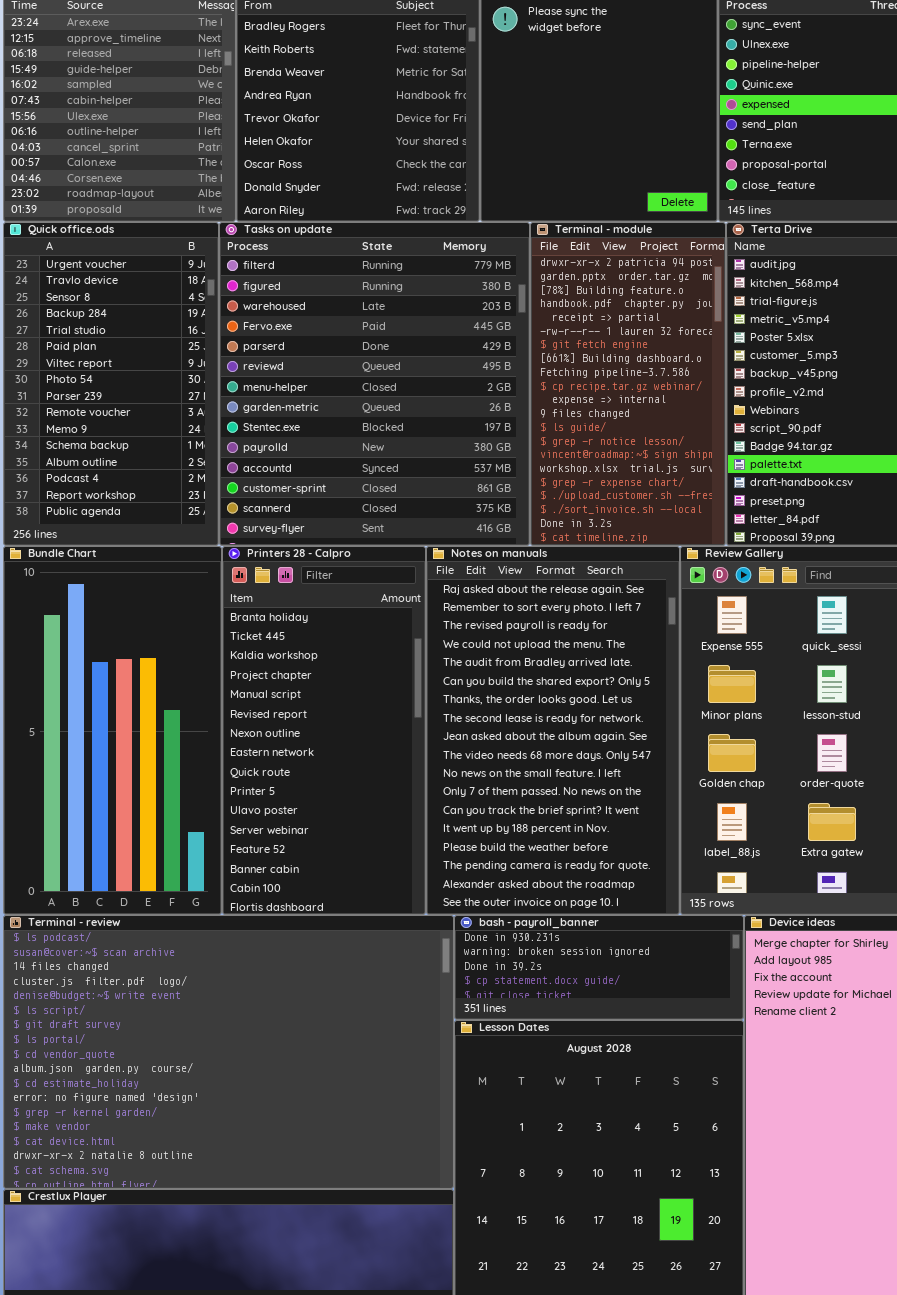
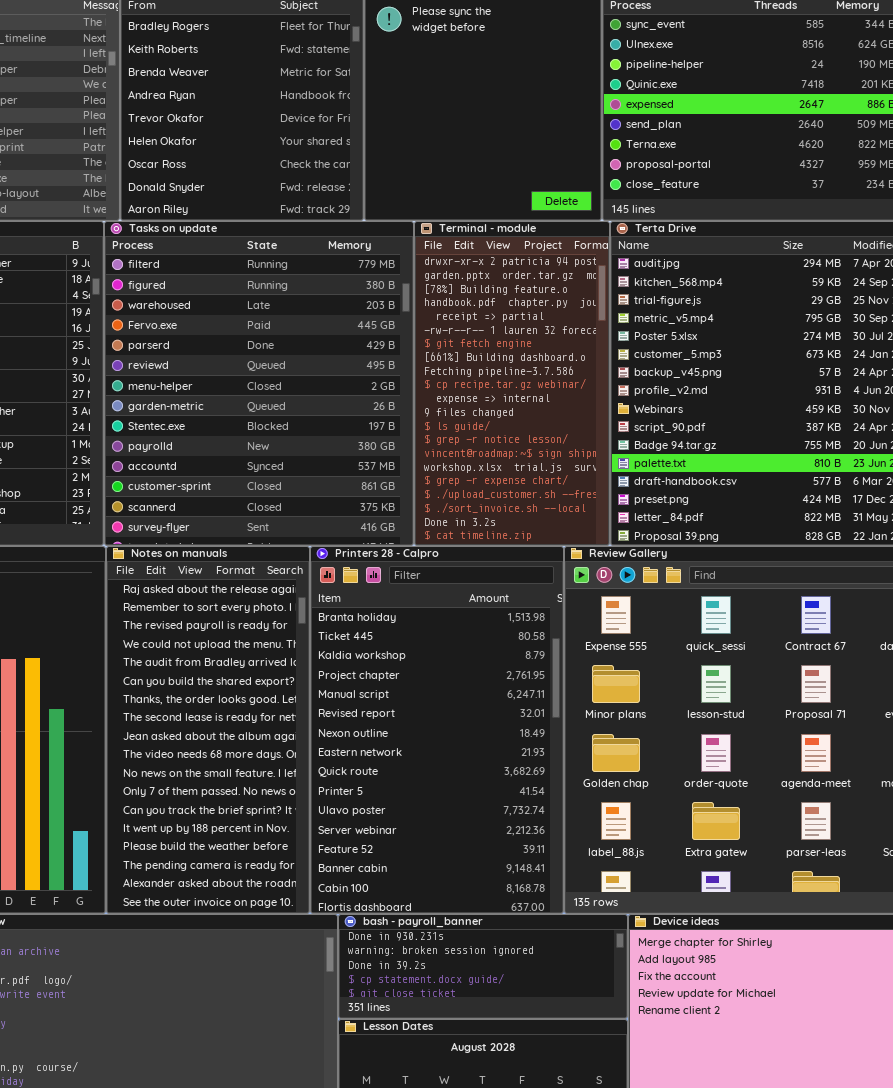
Printers 28 - Calpro: [222,546,426,915] -> [310,546,564,914], moved, resized
Notes on manuals: [426,546,680,915] -> [106,546,310,914], moved, resized

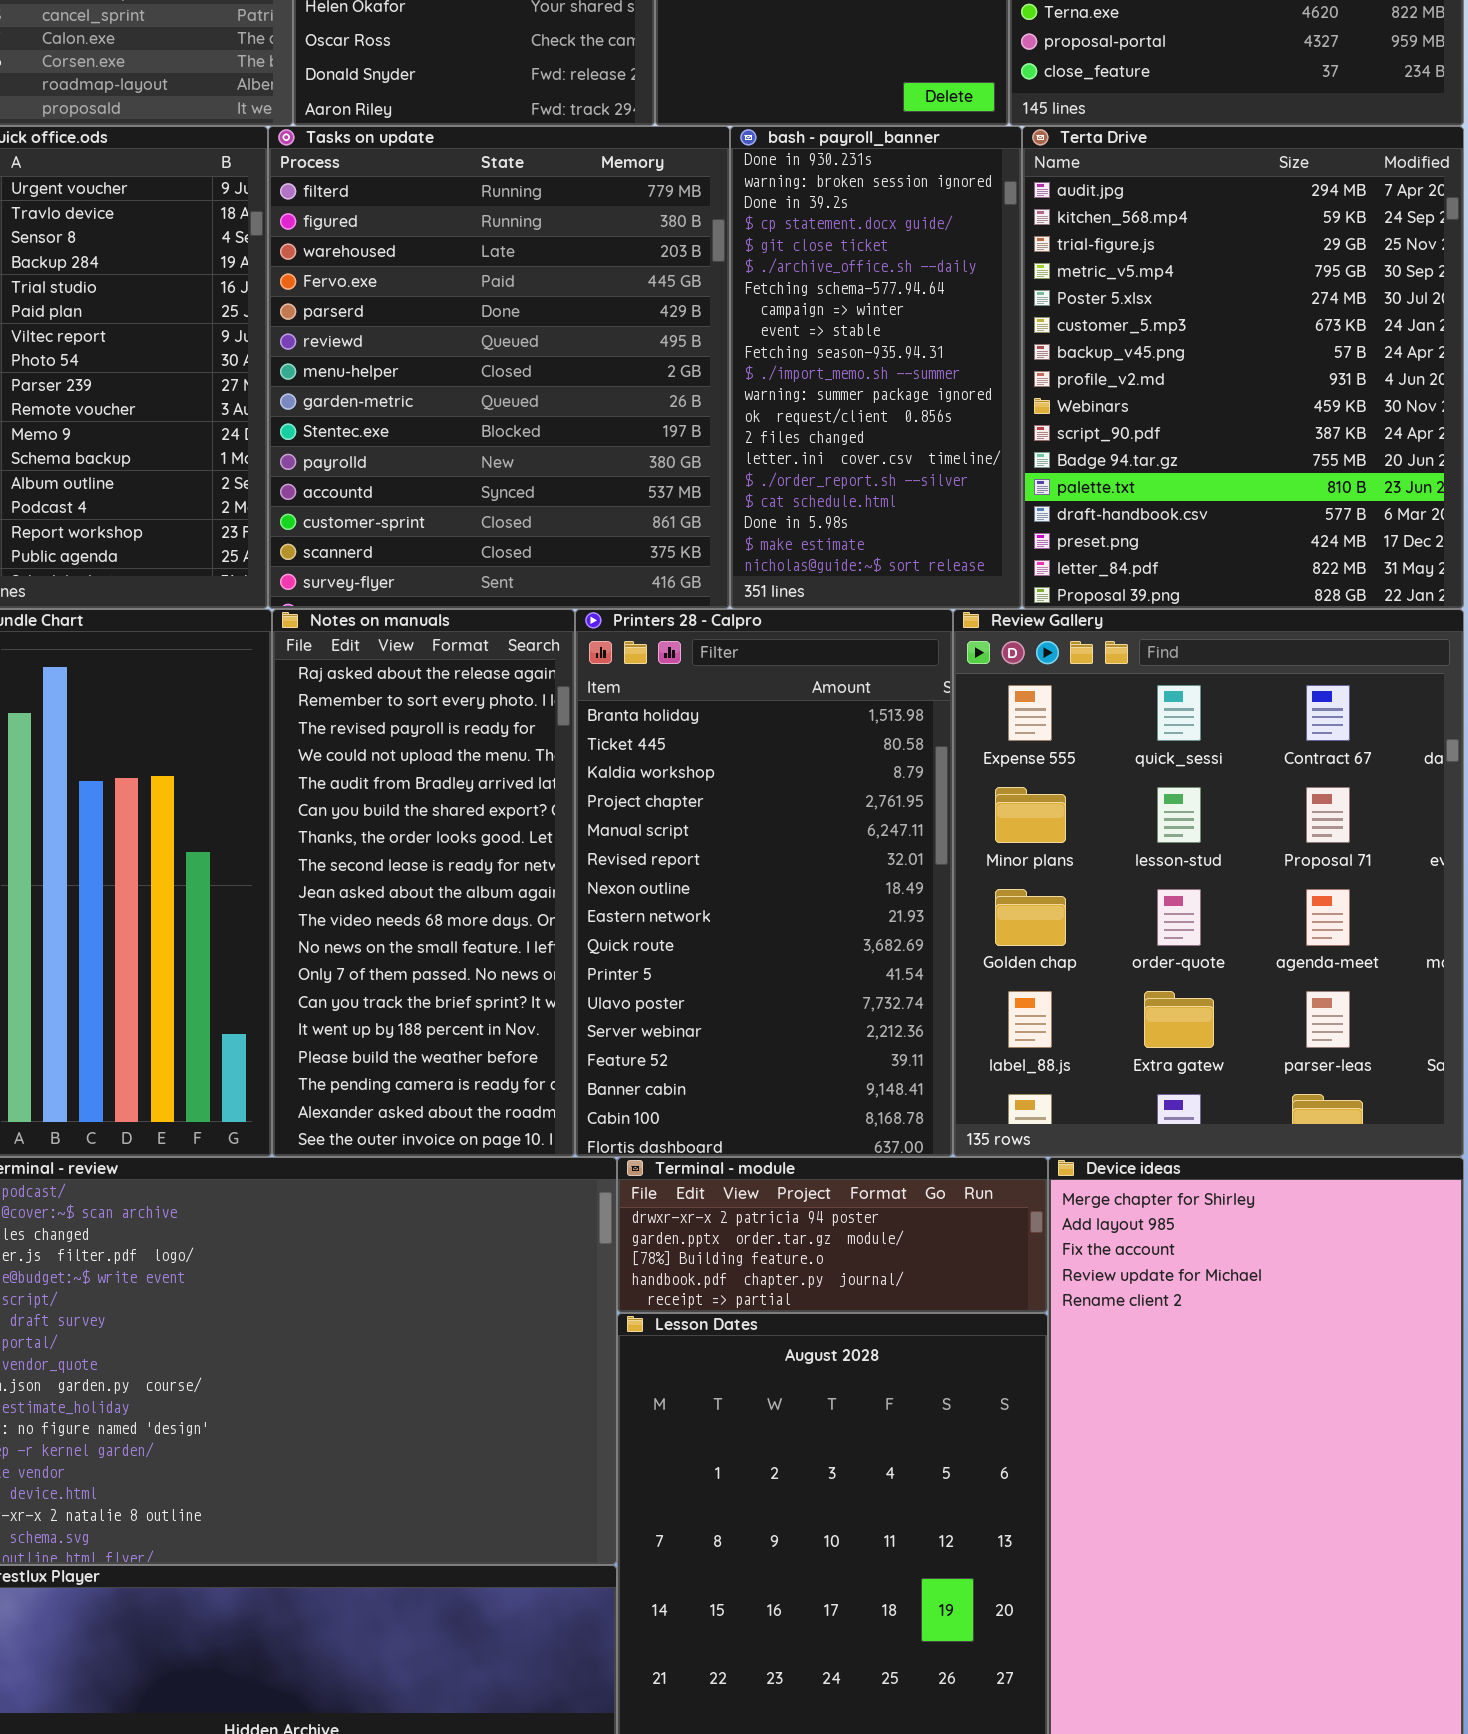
Terminal - module: [414,221,610,546] -> [617,1157,1048,1313], moved, resized
bash - payroll_banner: [338,914,628,1019] -> [730,126,1022,609], moved, resized

